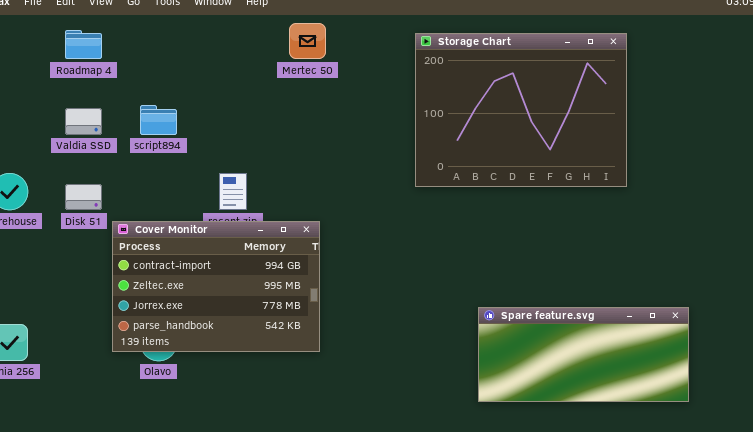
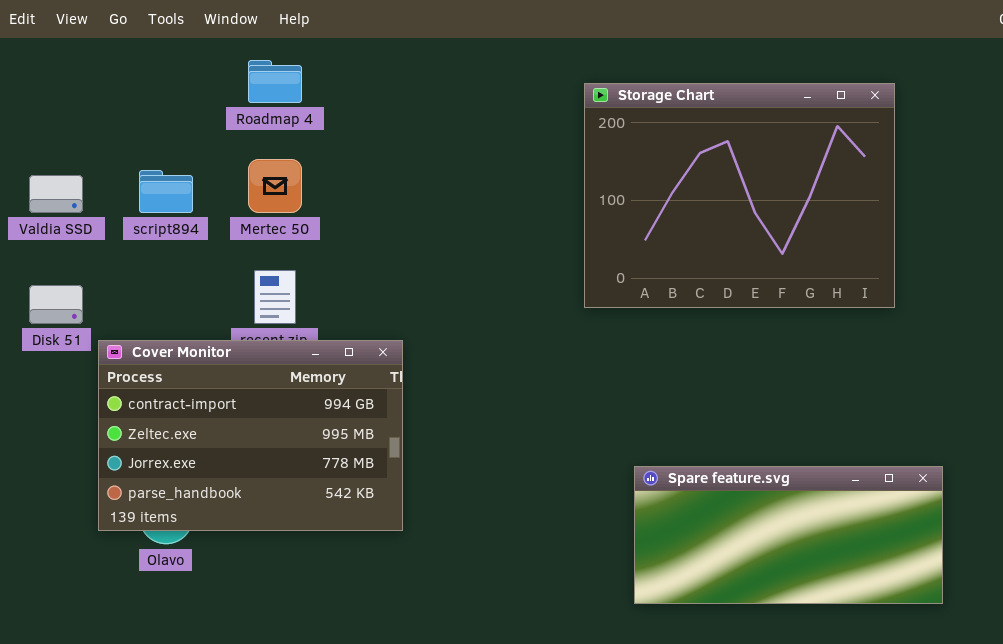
Mertec 50: [289,23,326,59] -> [248,159,302,213], moved
Roadmap 4: [65,30,102,59] -> [248,60,302,103], moved
Storage Chart: [415,33,627,187] -> [584,83,895,308], moved

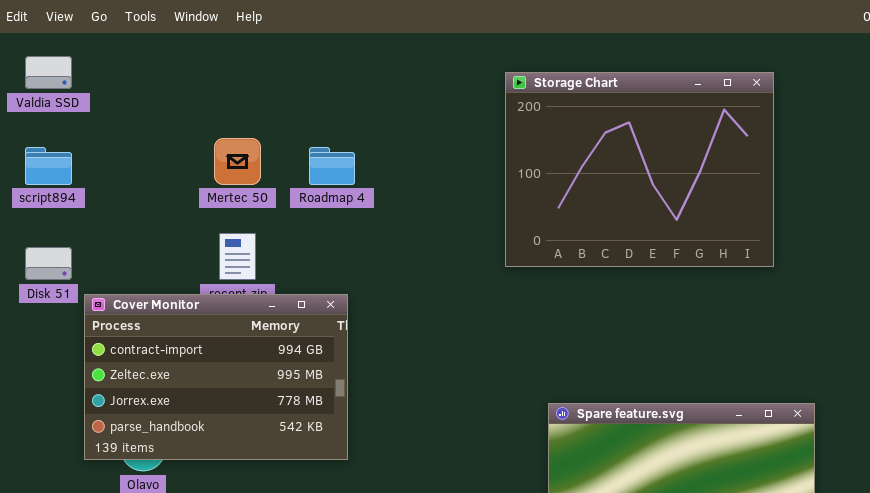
Roadmap 4: [248,60,302,103] -> [309,147,355,185], moved
script894: [139,170,193,213] -> [25,147,72,185], moved
Valdia SSD: [29,175,83,213] -> [25,56,72,89], moved

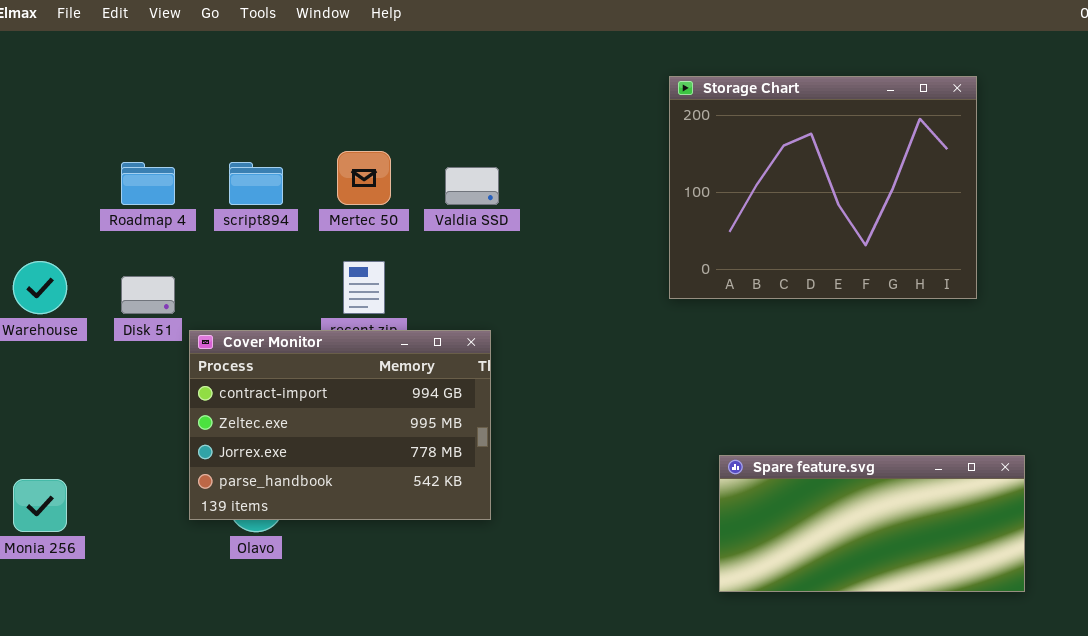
Valdia SSD: [25,56,72,89] -> [445,167,499,205], moved
script894: [25,147,72,185] -> [229,162,283,205], moved
Roadmap 4: [309,147,355,185] -> [121,162,175,205], moved

